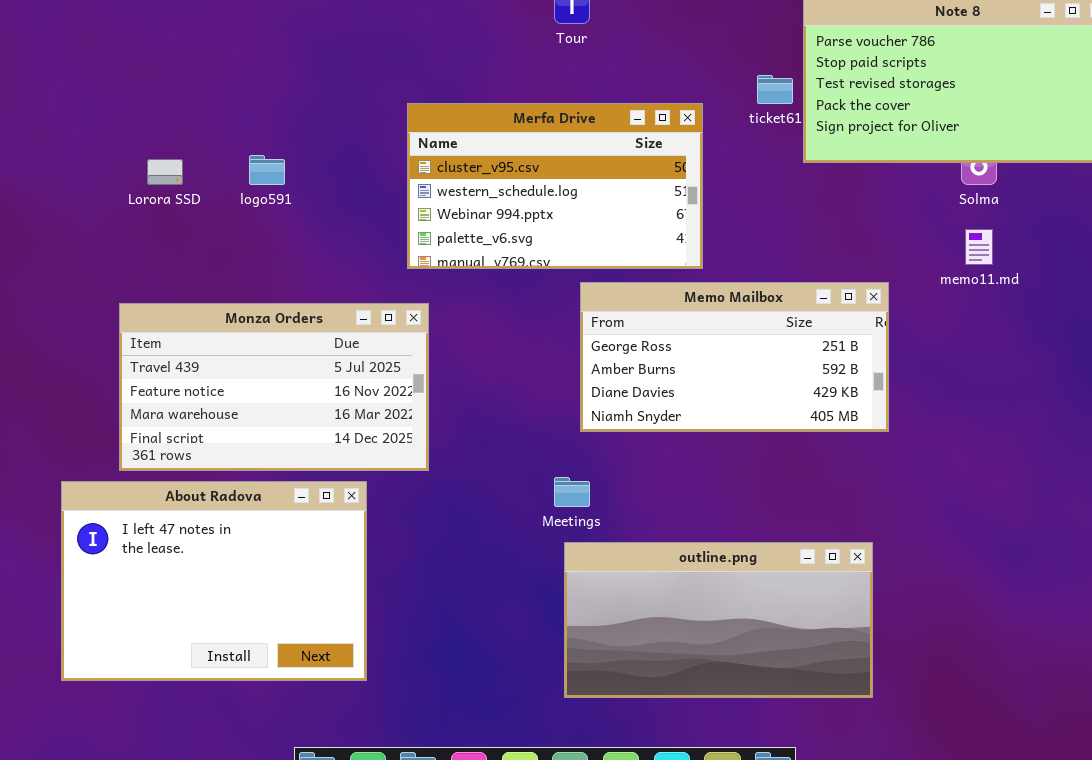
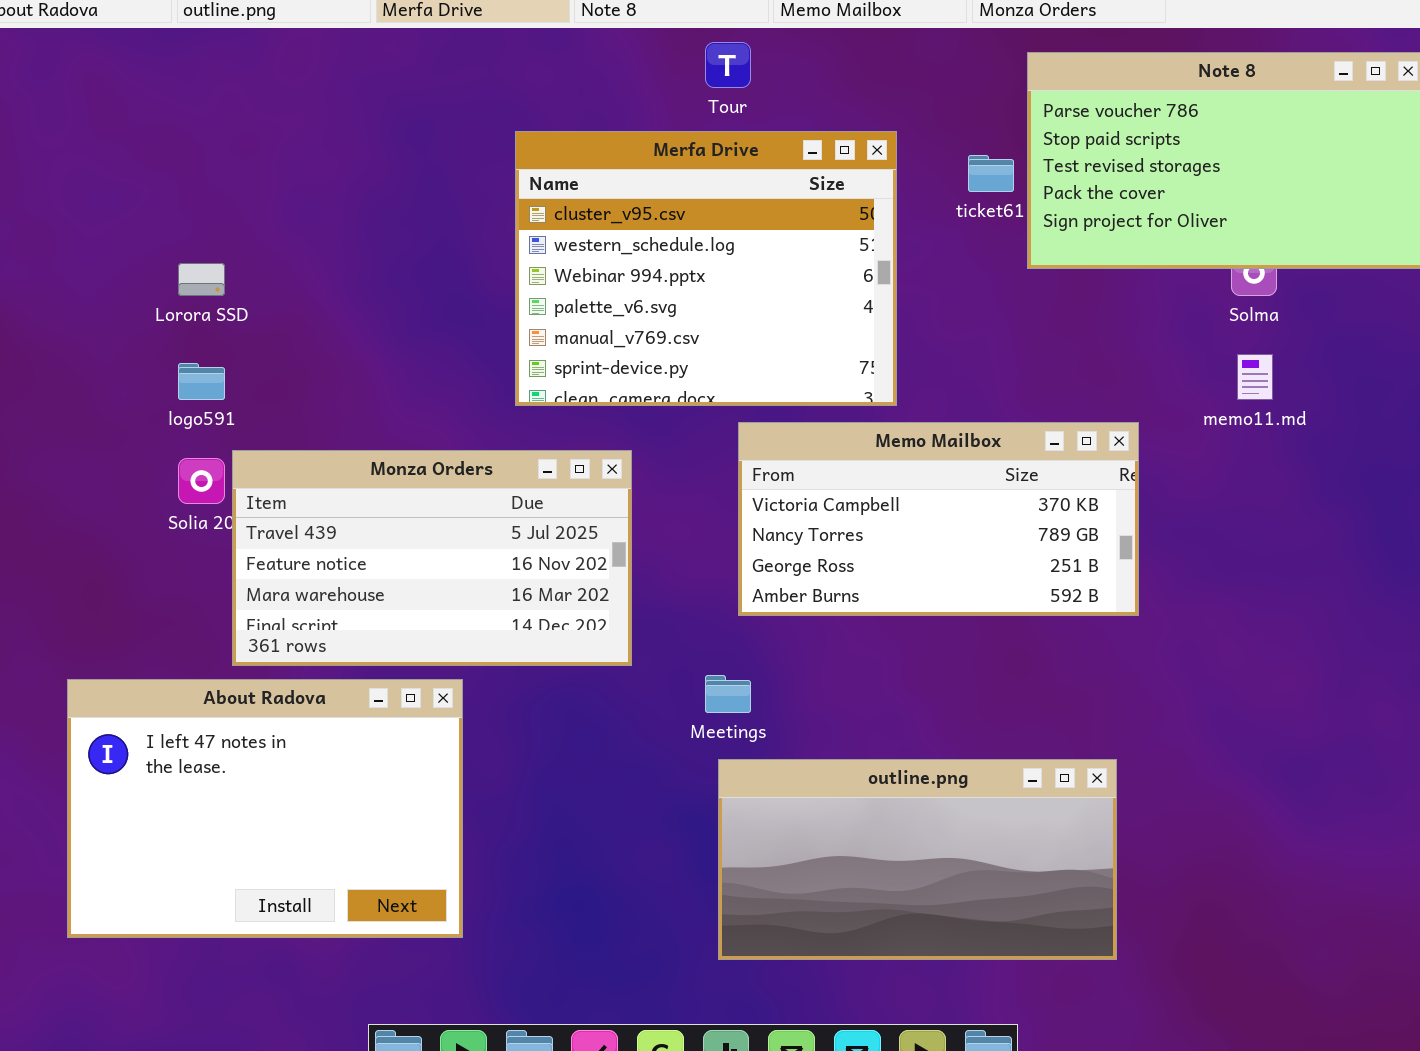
Merfa Drive: [407,103,703,269] -> [515,131,897,406], resized
logo591: [249,155,285,185] -> [178,363,225,400], moved
Memo Mailbox: [580,282,889,432] -> [738,422,1139,616], scrolled up 2 rows
Monza Orders: [119,303,429,471] -> [232,450,632,666], moved

